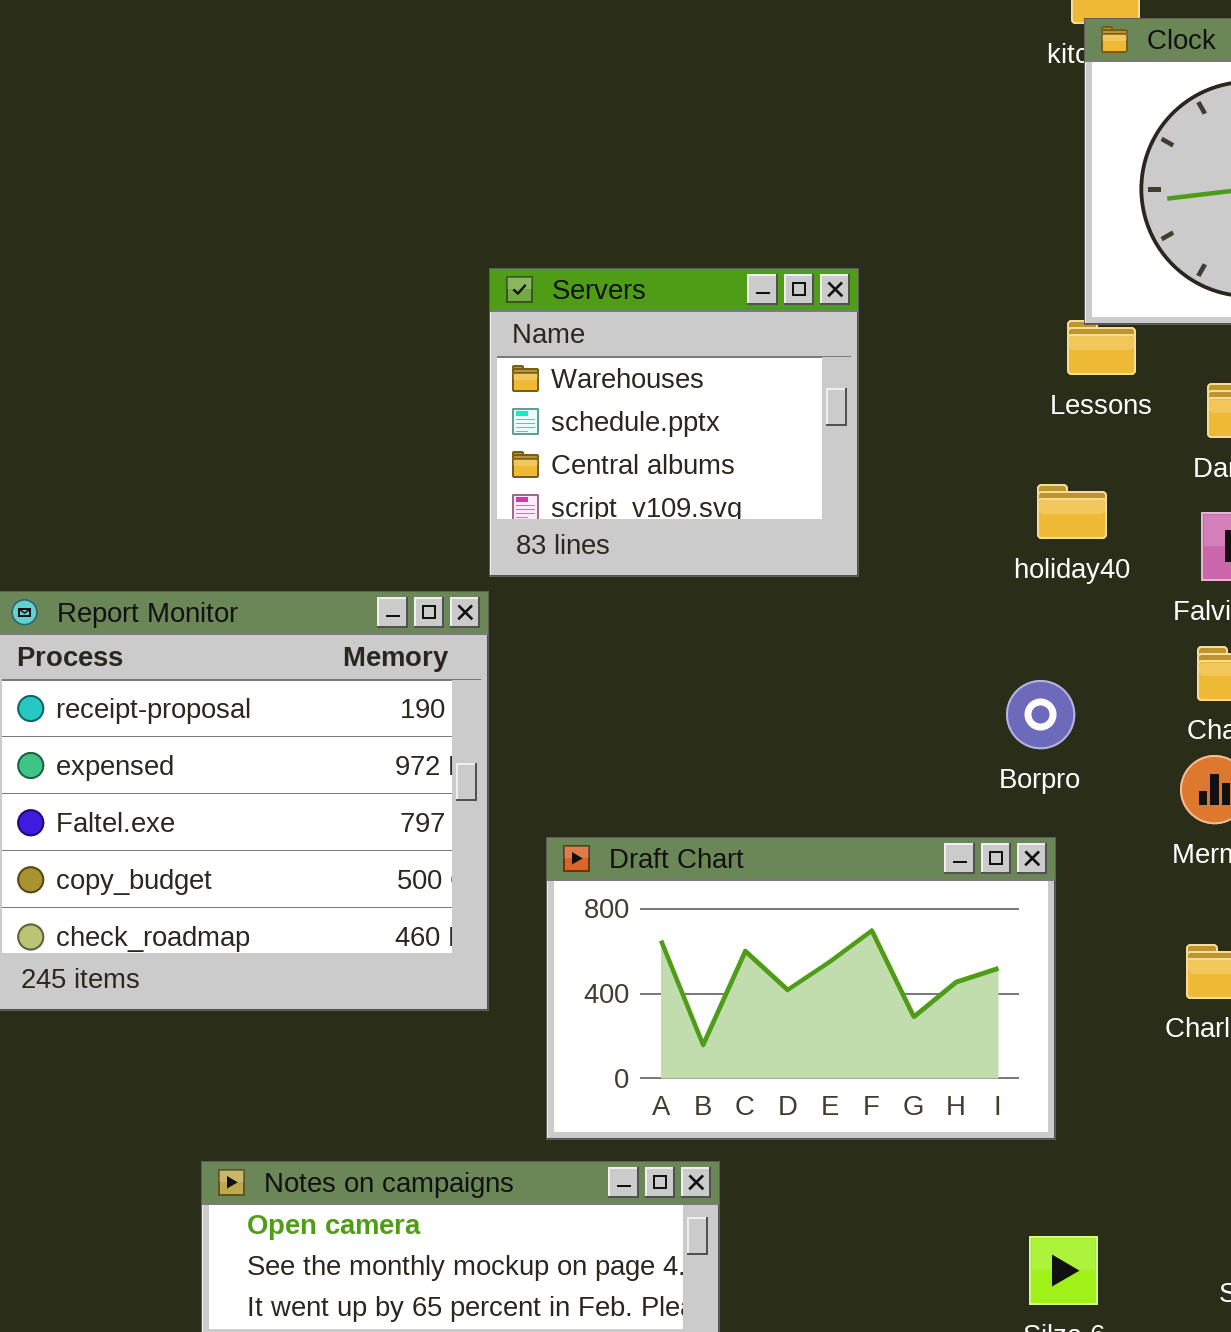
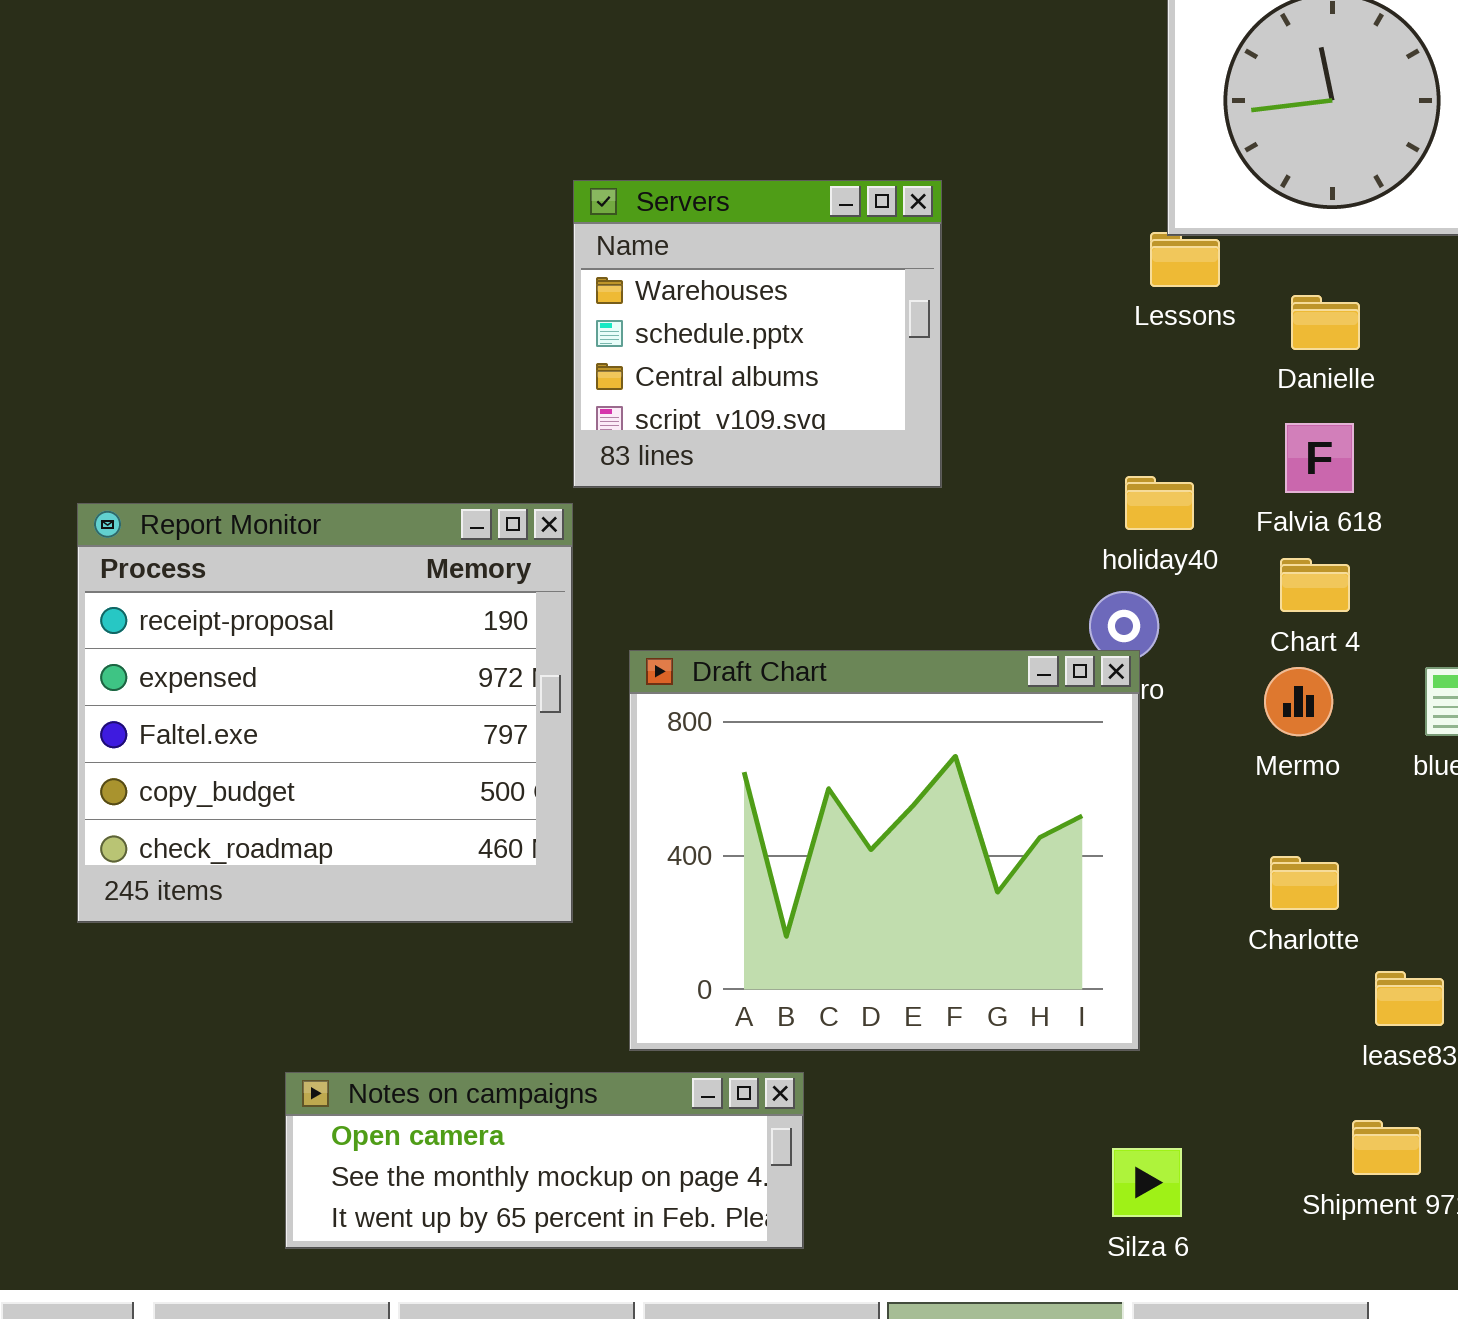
holiday40: [1037,484,1107,539] -> [1125,476,1194,530], moved
Draft Chart: [546,837,1056,1140] -> [629,650,1140,1051], resized

